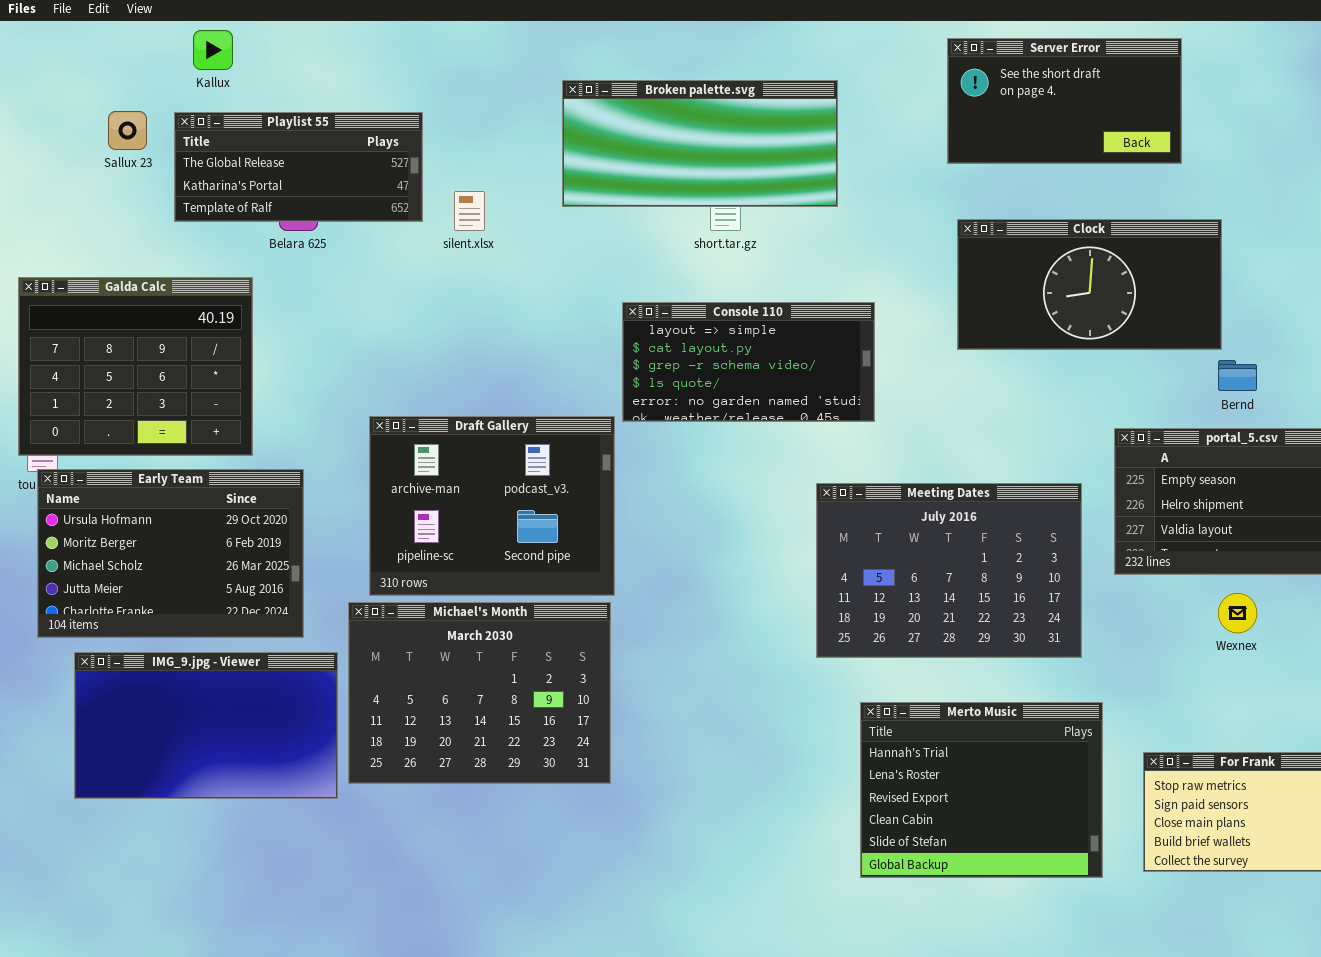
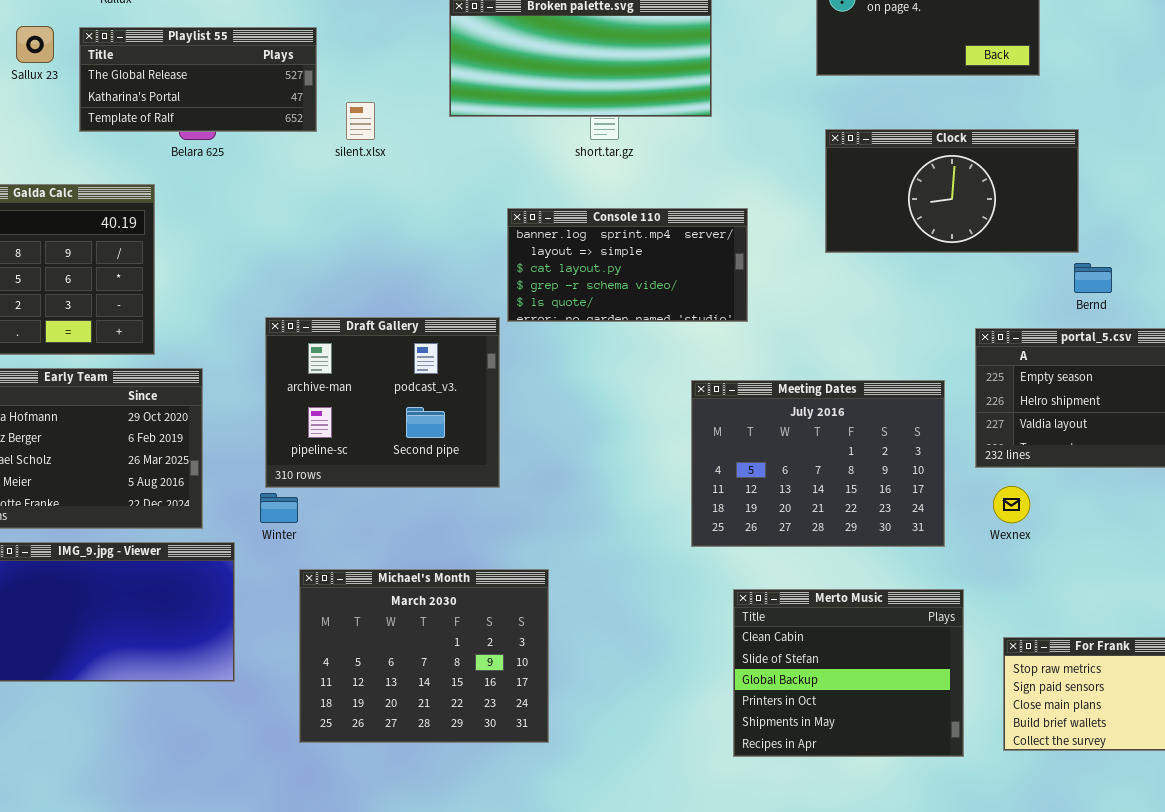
Console 110: [622,302,875,422] -> [507,208,748,322], scrolled up 1 row
Wexnex: [1218,593,1257,633] -> [993,486,1030,523], moved
Michael's Month: [348,602,611,784] -> [299,569,549,743], moved
Merto Music: [860,702,1103,878] -> [733,589,964,757], scrolled down 3 rows

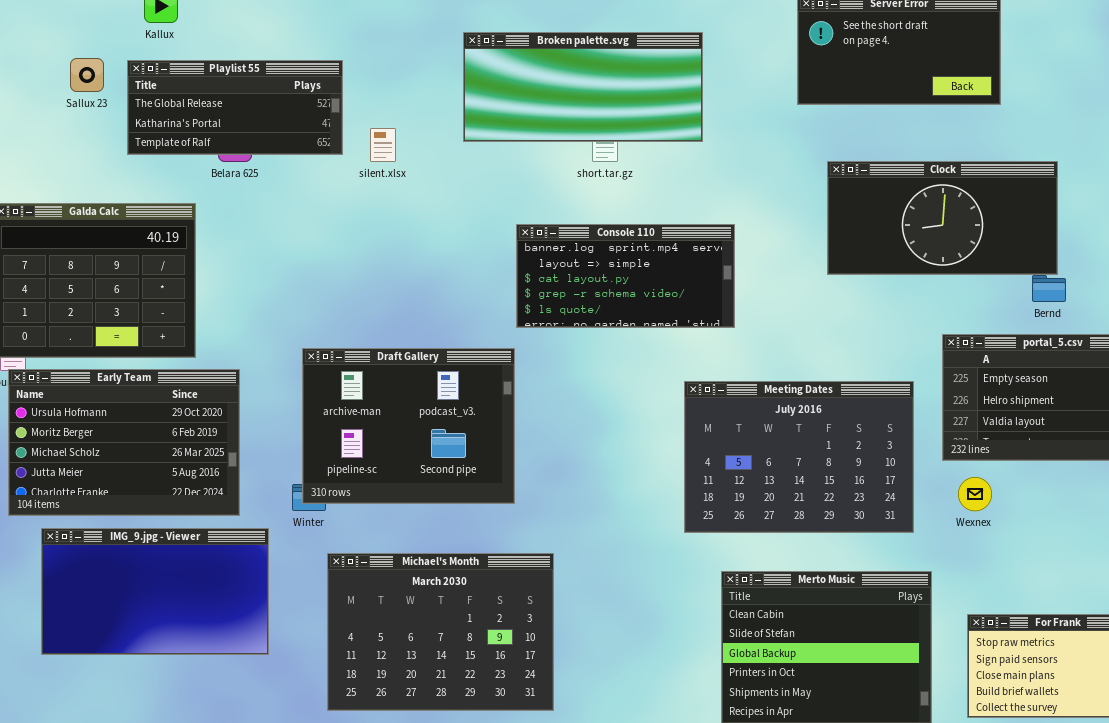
Clock: [825,129,1079,253] -> [827,161,1058,275], moved
Draft Gallery: [265,317,500,488] -> [302,348,515,504], moved

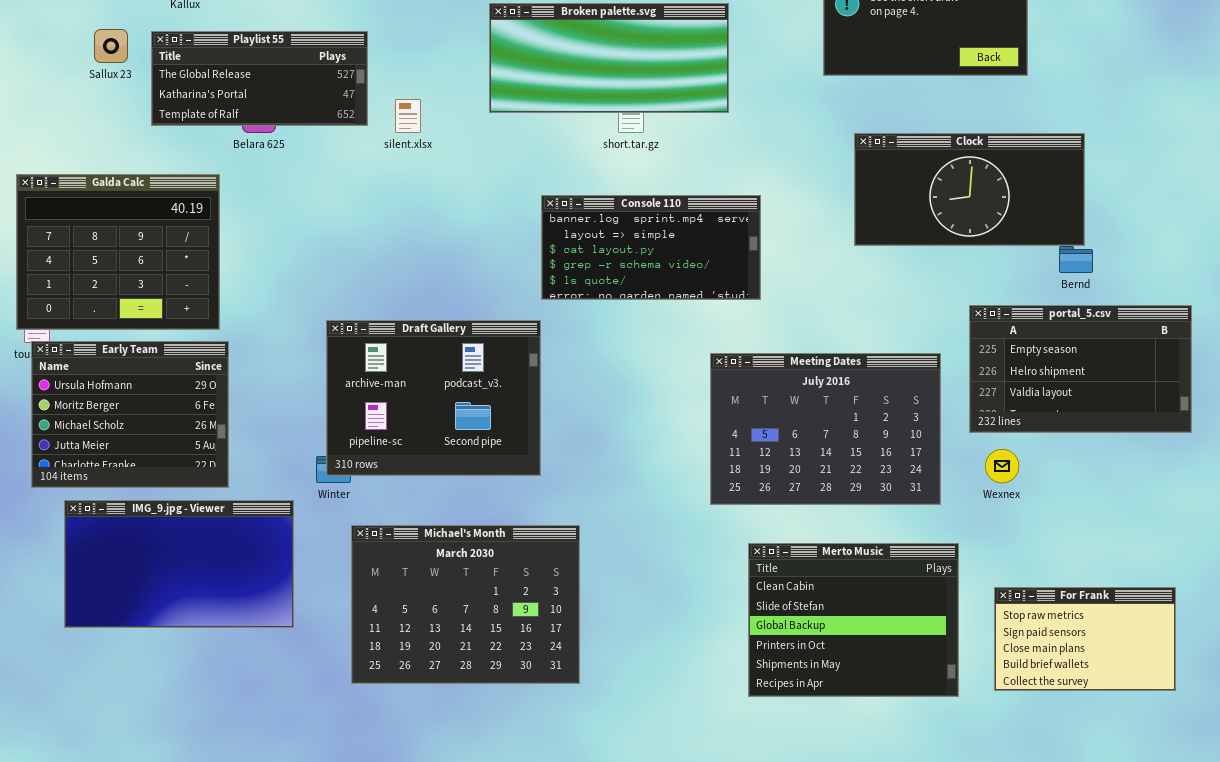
Early Team: [8,369,240,516] -> [31,341,229,488], resized

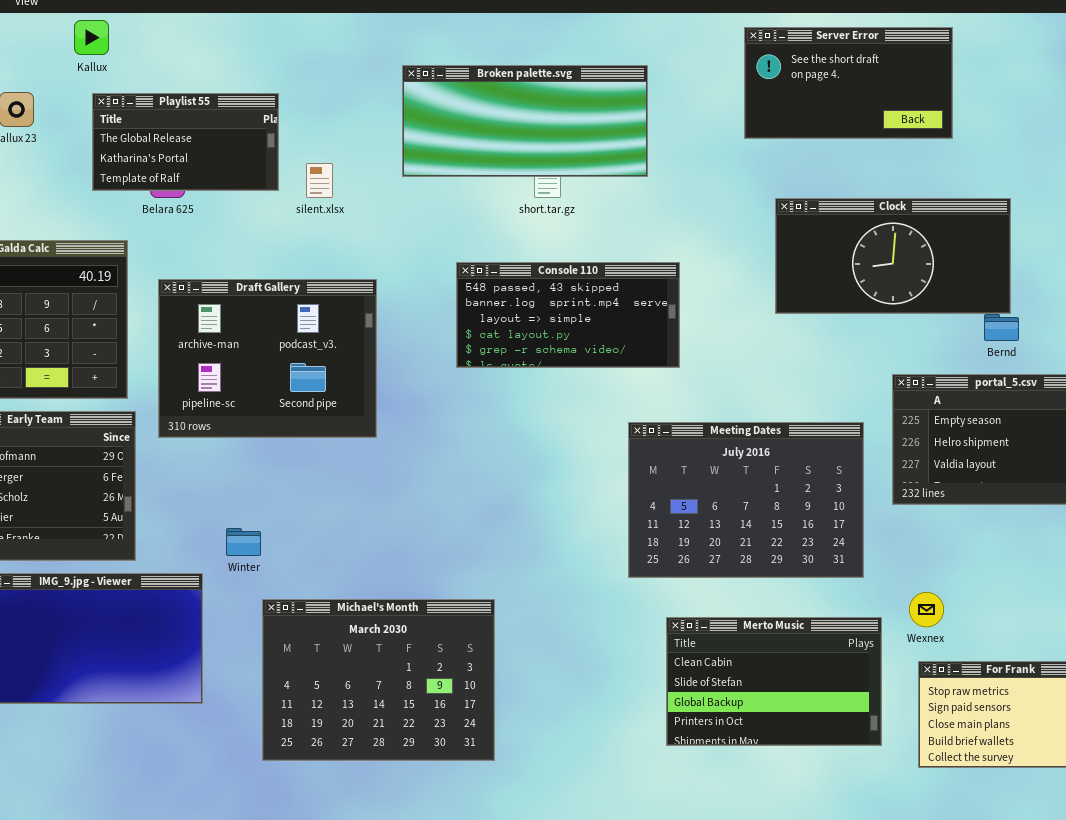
Playlist 55: [151,31,368,126] -> [92,93,279,191], resized
Console 110: [541,195,761,300] -> [456,262,680,368], scrolled up 1 row
Draft Gallery: [326,320,541,476] -> [158,279,377,438], moved
Wexnex: [985,449,1019,483] -> [909,592,944,627], moved
Merto Music: [748,543,959,697] -> [666,617,882,746], resized

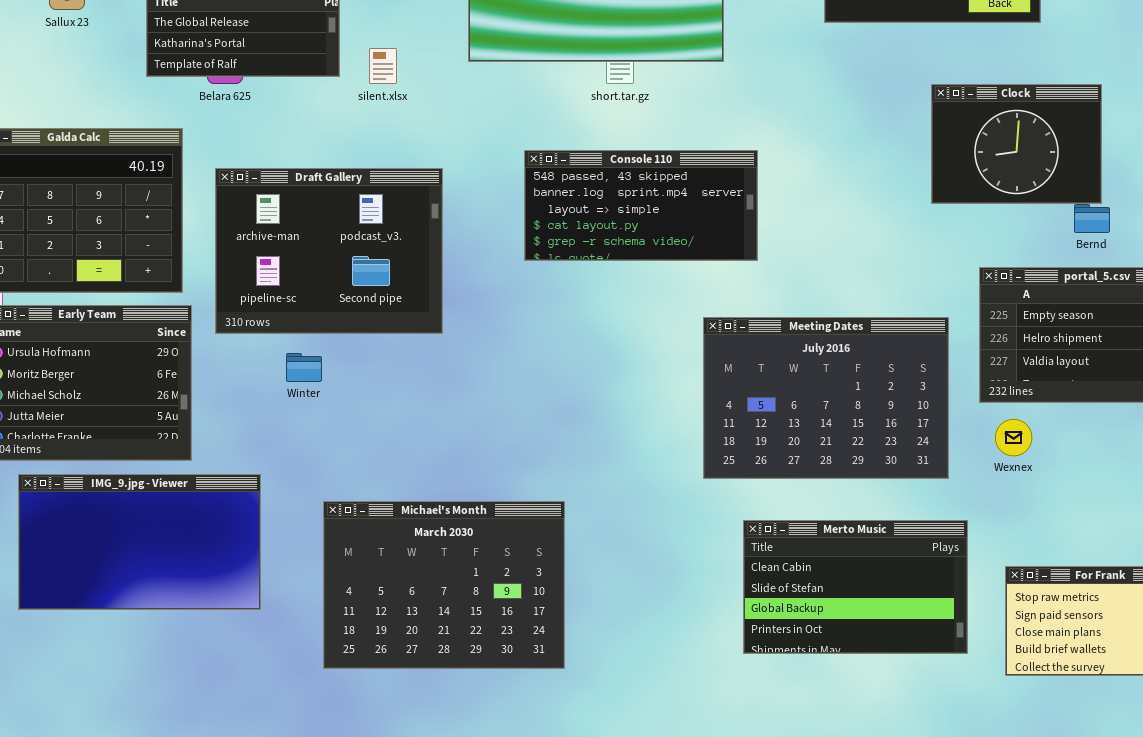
Clock: [775,198,1011,314] -> [931,84,1102,204], resized
Winter: [226,528,261,556] -> [286,353,322,382], moved
Wexnex: [909,592,944,627] -> [995,419,1032,456], moved

